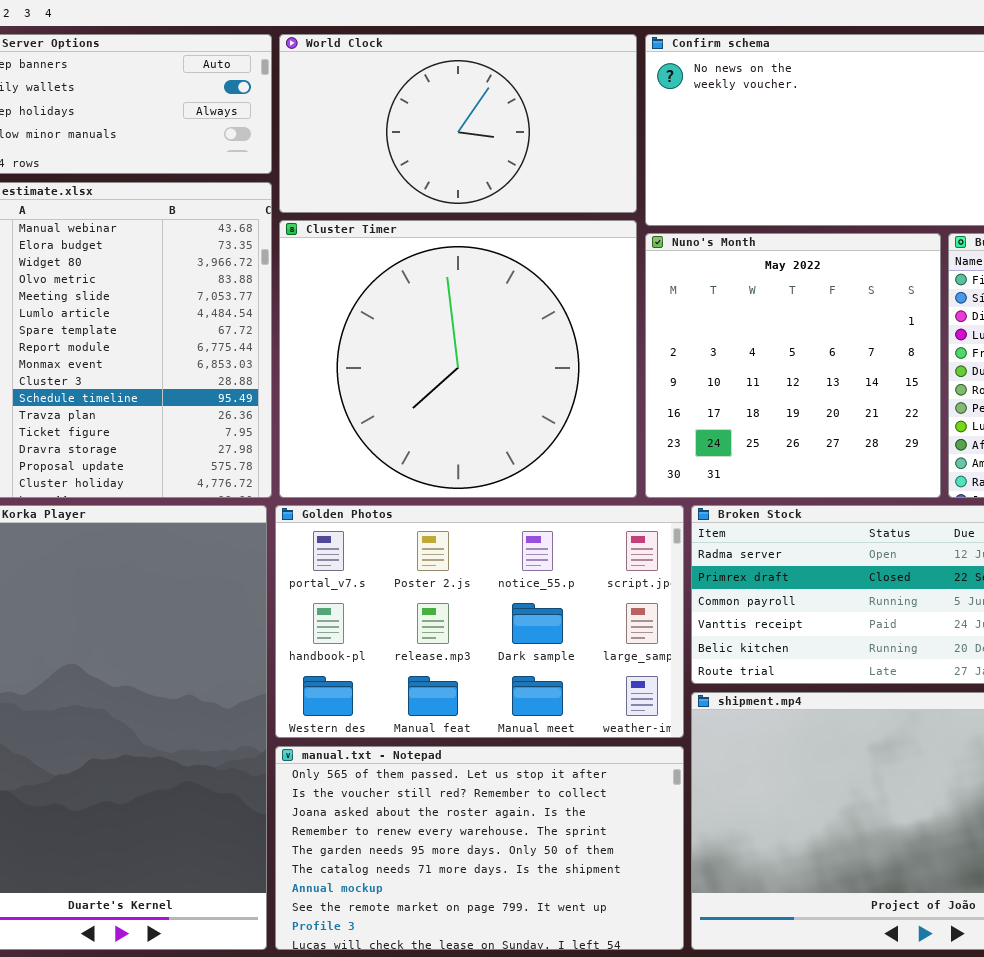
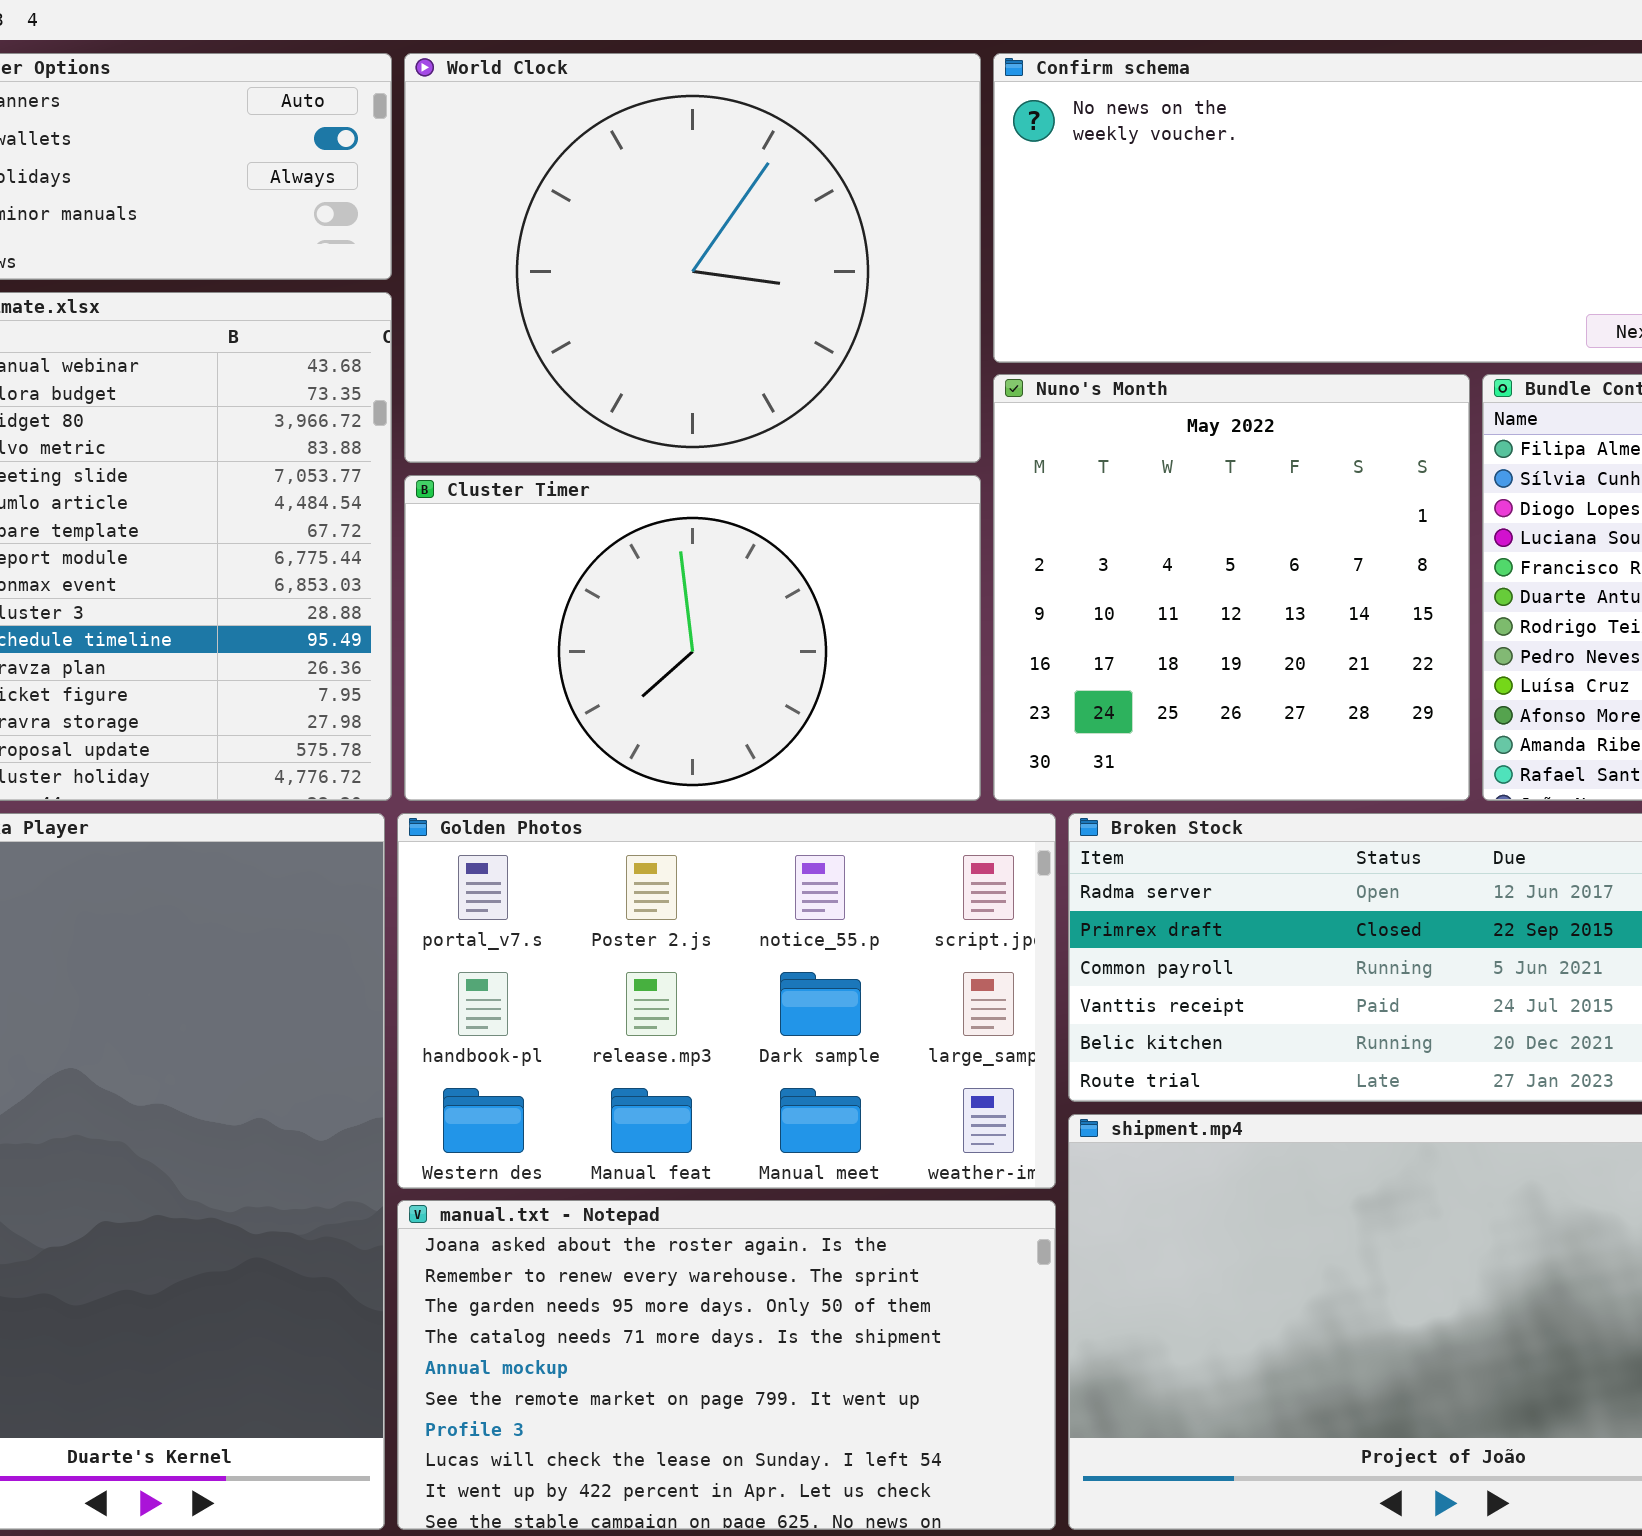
World Clock: [279,34,637,213] -> [404,53,981,463], resized
Cluster Timer: [279,220,637,498] -> [404,475,981,801], resized
manual.txt - Notepad: [275,746,684,950] -> [397,1200,1056,1530], scrolled down 2 rows

